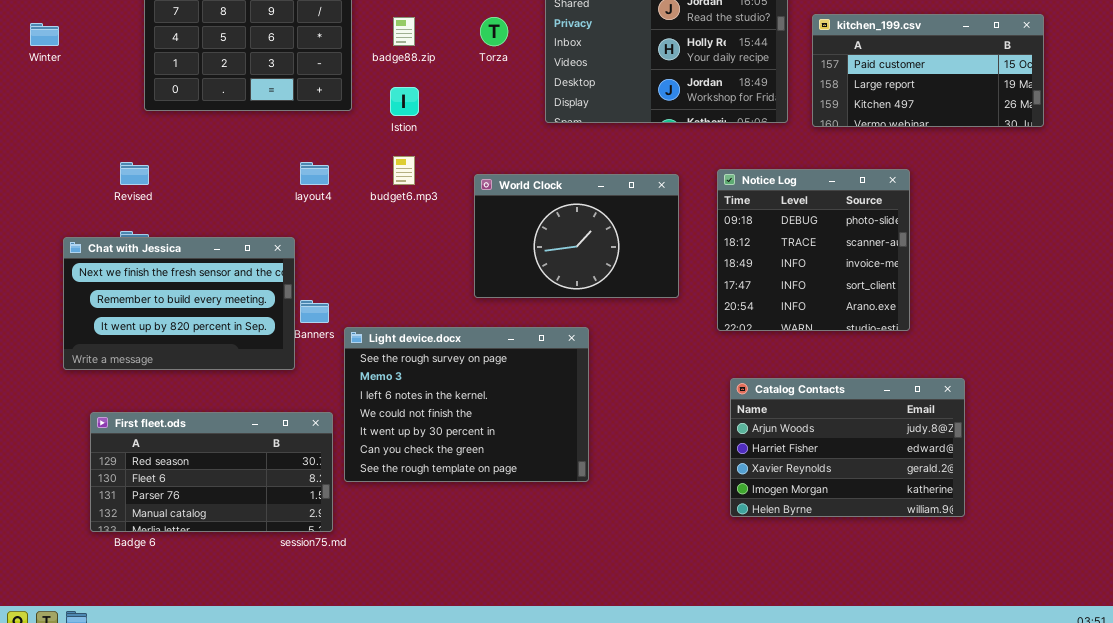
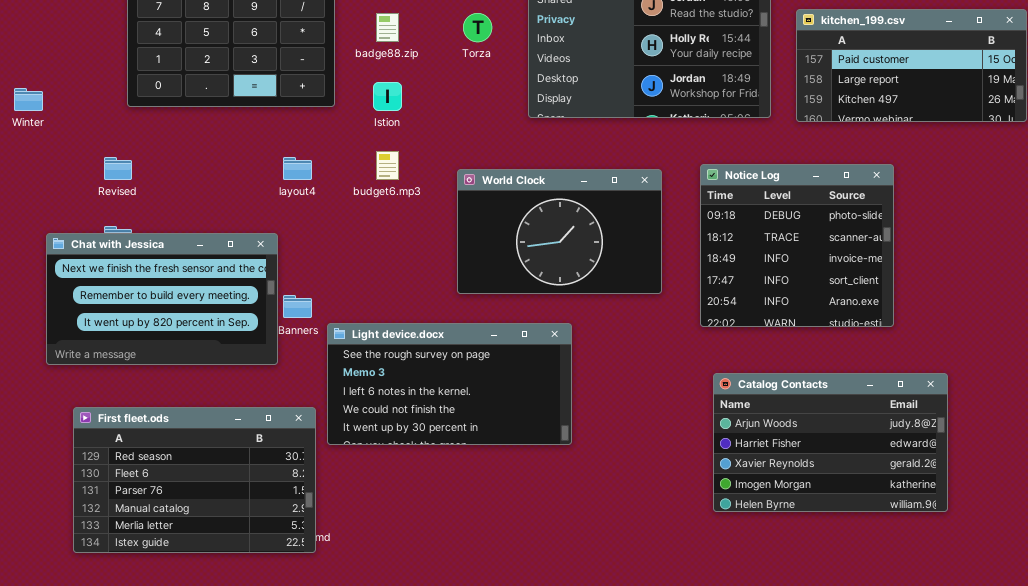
Winter: [30,23,59,46] -> [14,88,43,111], moved
Light device.docx: [344,327,589,482] -> [327,323,572,445], resized
First fleet.ods: [90,412,333,532] -> [73,407,316,553], resized

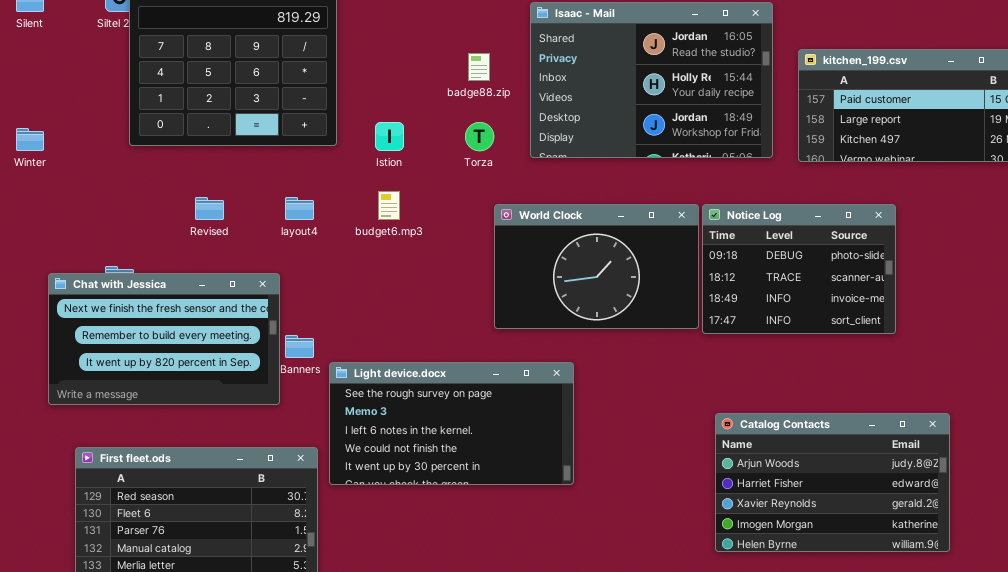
badge88.zip: [376,13,399,42] -> [468,53,490,81], moved
Torza: [463,13,492,42] -> [465,122,494,151], moved
Revised: [104,157,132,180] -> [195,197,224,220], moved
Notice Log: [700,164,894,327] -> [702,204,896,334], resized
World Clock: [457,169,662,294] -> [494,204,699,329], moved

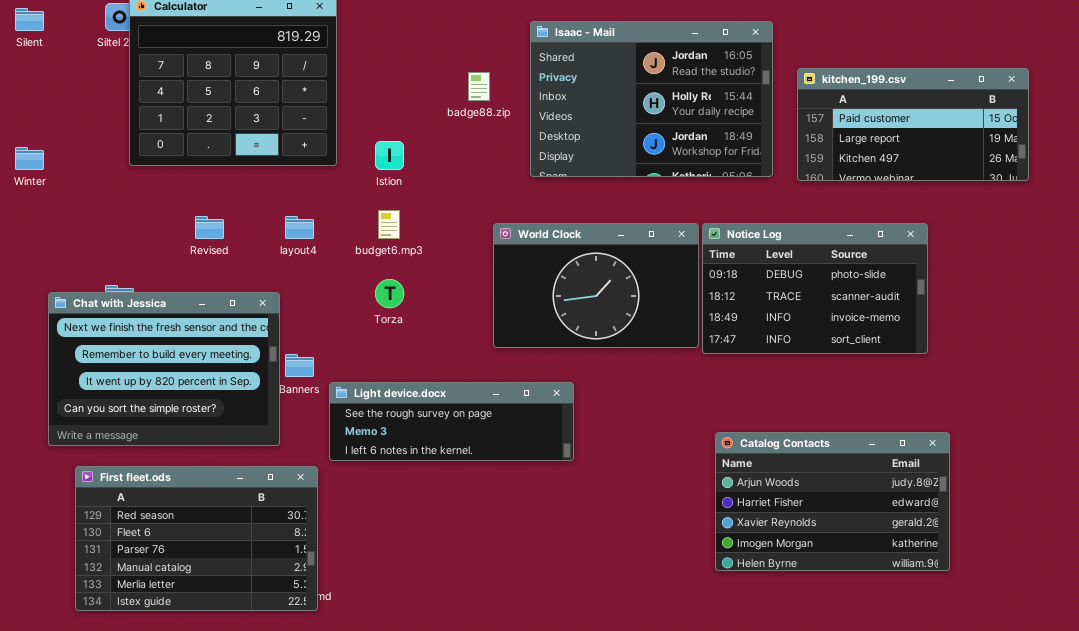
Torza: [465,122,494,151] -> [375,279,404,308], moved
Notice Log: [702,204,896,334] -> [702,223,928,354], resized
Chat with Jessica: [48,273,280,405] -> [48,292,280,446], resized
Light device.docx: [329,362,574,485] -> [329,382,574,461], resized

